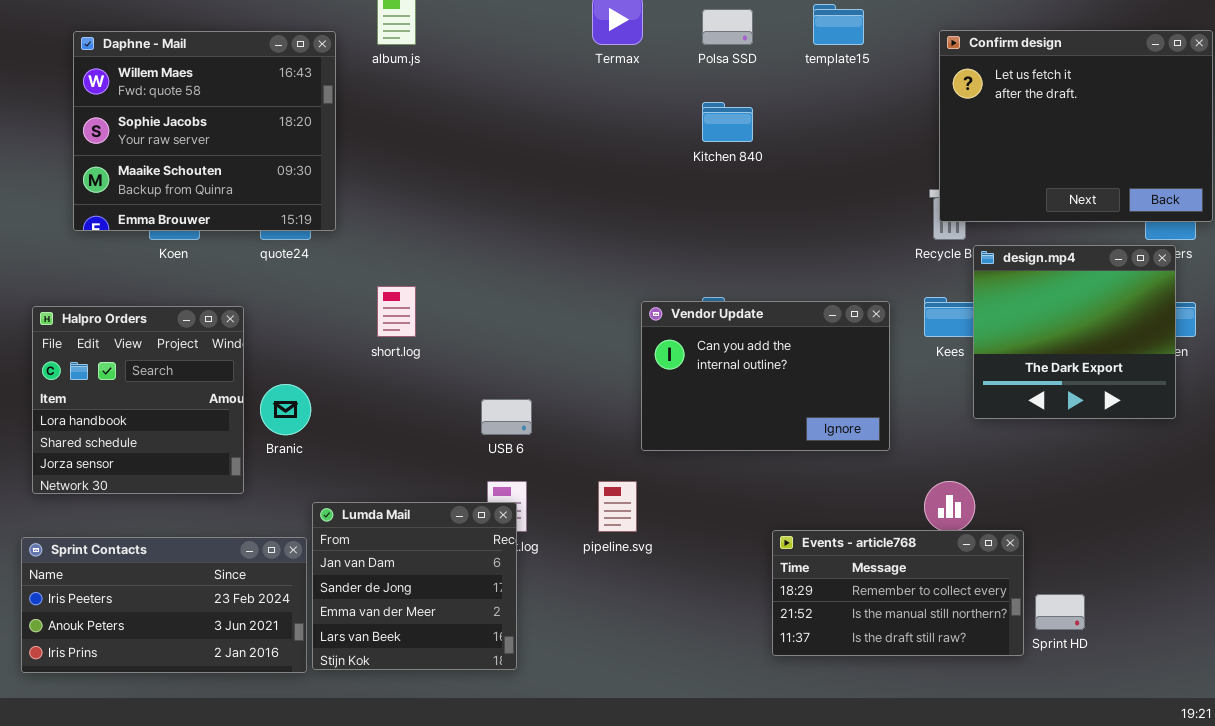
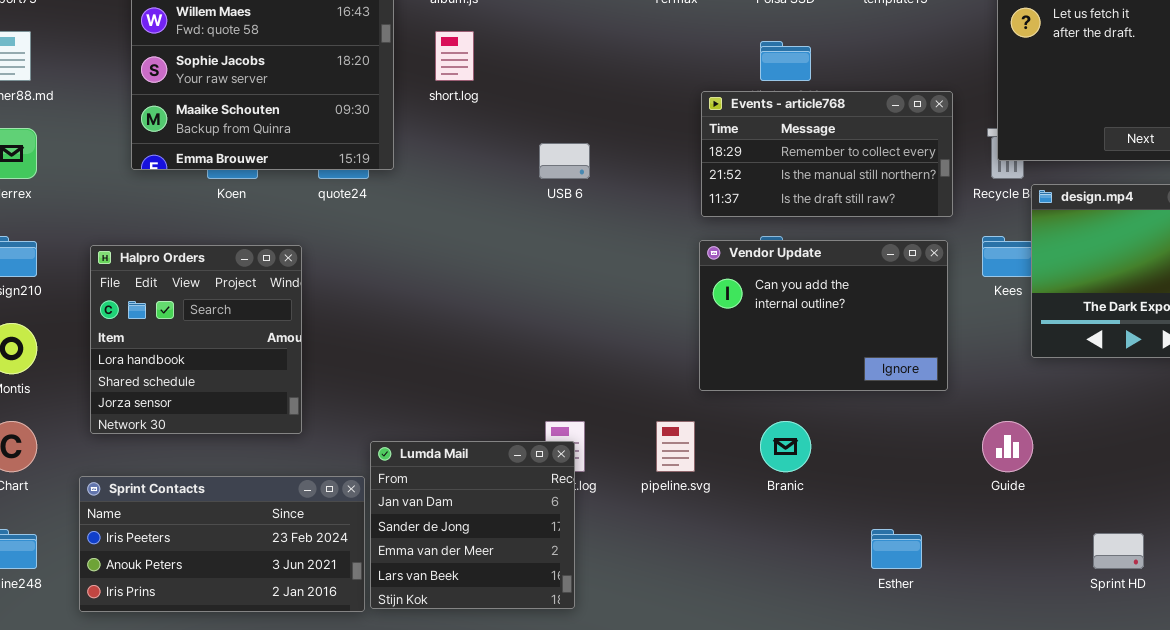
short.log: [377,286,416,337] -> [435,31,474,81], moved
Branic: [260,384,311,435] -> [760,421,811,472], moved
USB 6: [481,399,532,435] -> [539,143,590,179], moved
Events - article768: [772,530,1024,656] -> [701,91,953,217], moved

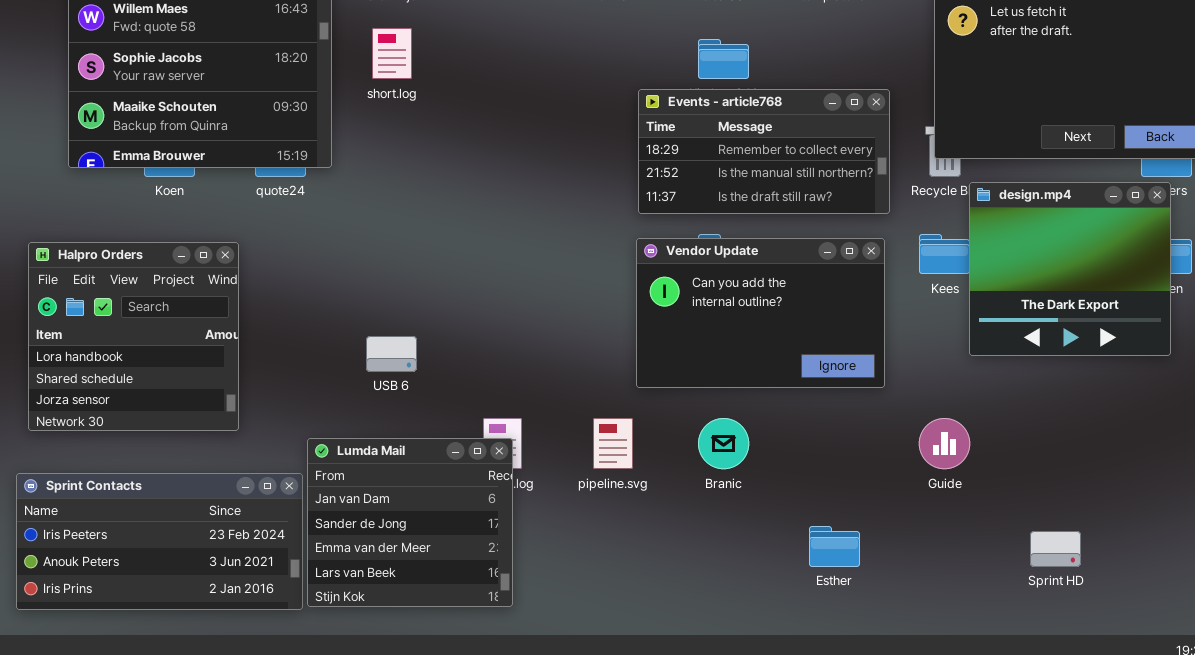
USB 6: [539,143,590,179] -> [366,336,417,372], moved

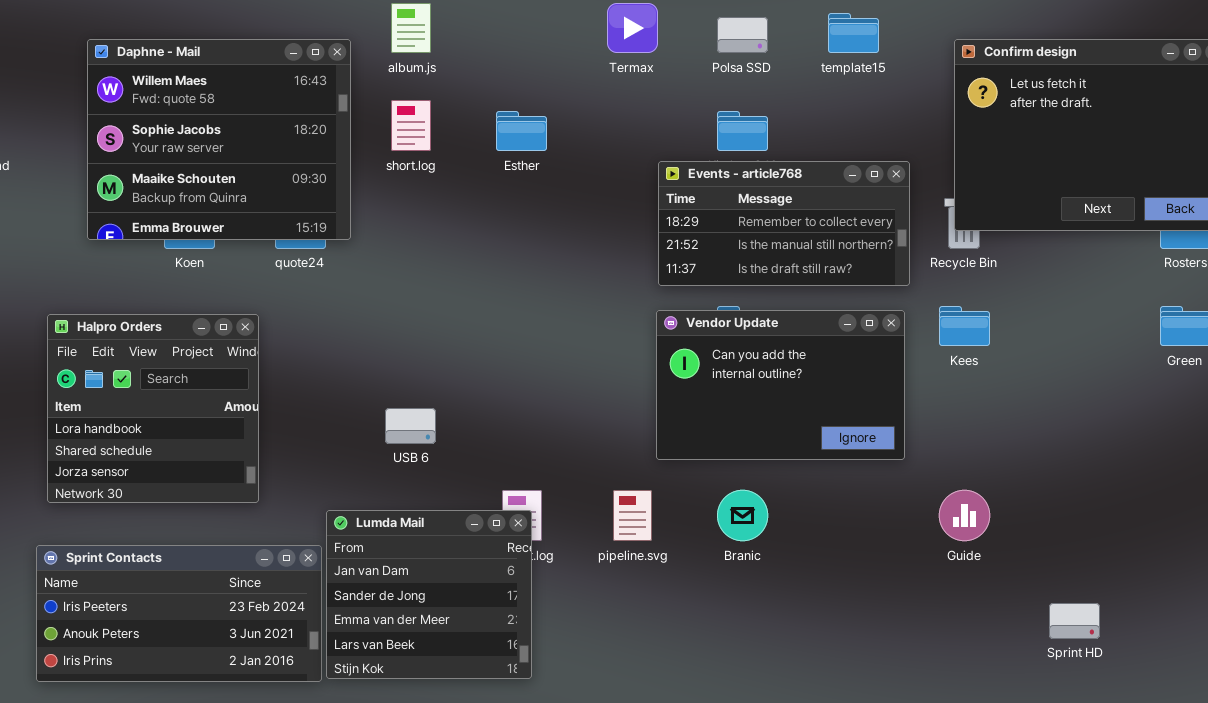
design.mp4: [969,182,1171,356] -> none, closed
Esther: [809,526,860,567] -> [496,111,547,151], moved

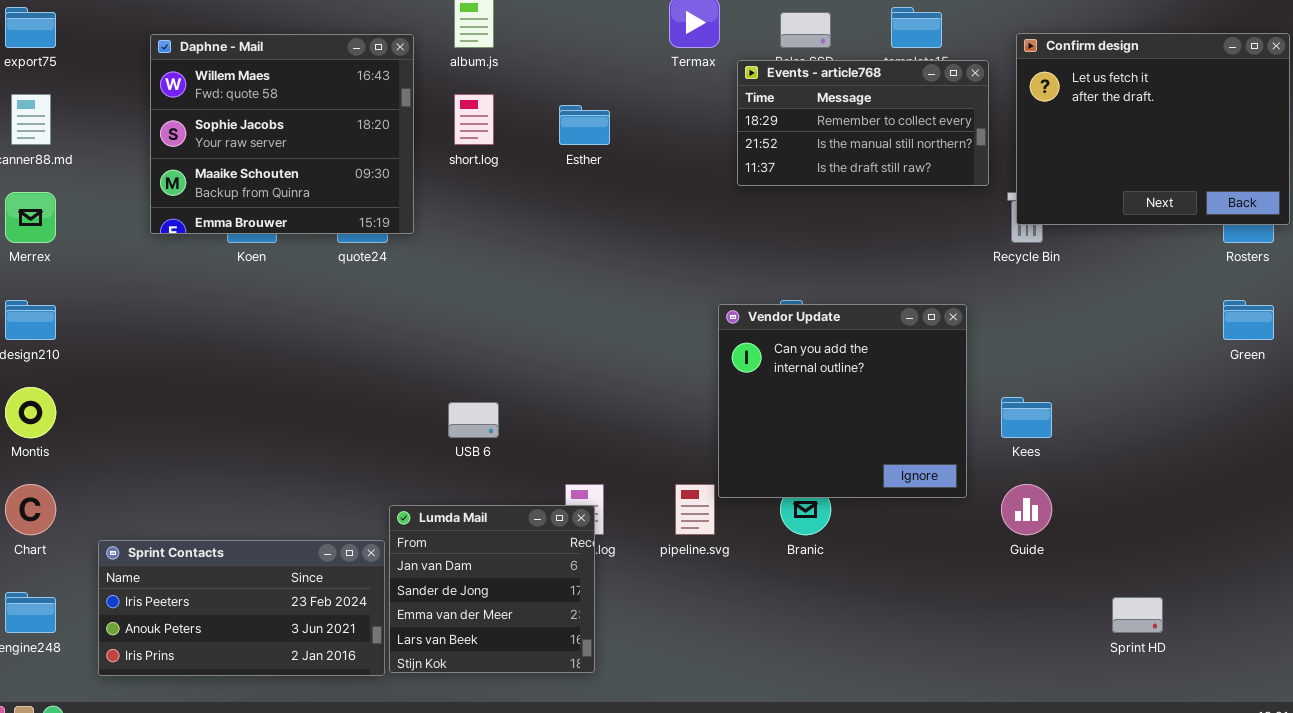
Events - article768: [658,161,910,286] -> [737,60,989,186], moved
Kees: [939,306,990,346] -> [1001,397,1052,438], moved
Vendor Update: [656,310,905,460] -> [718,304,967,498], resized
Halpro Orders: [47,314,259,503] -> none, closed

